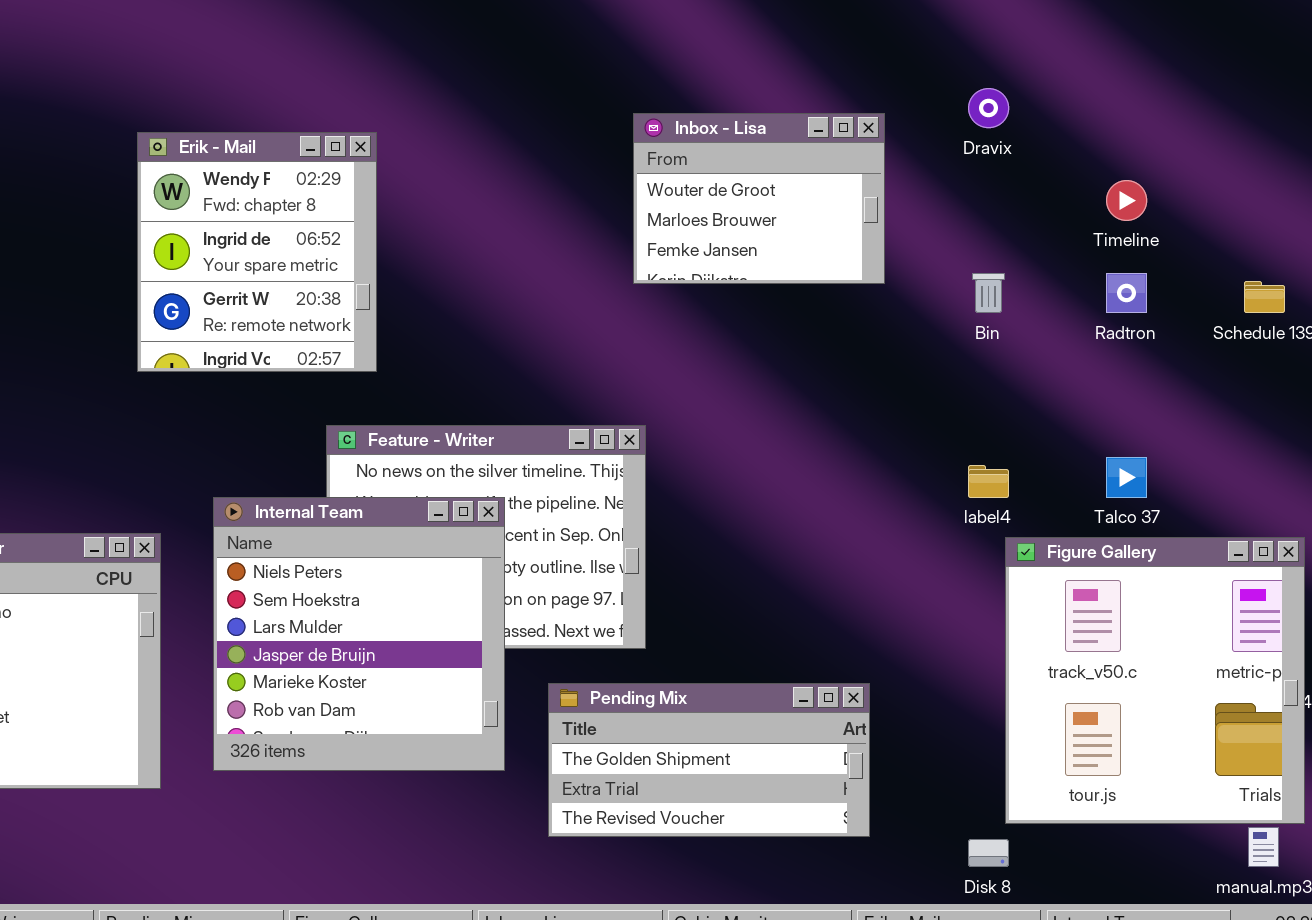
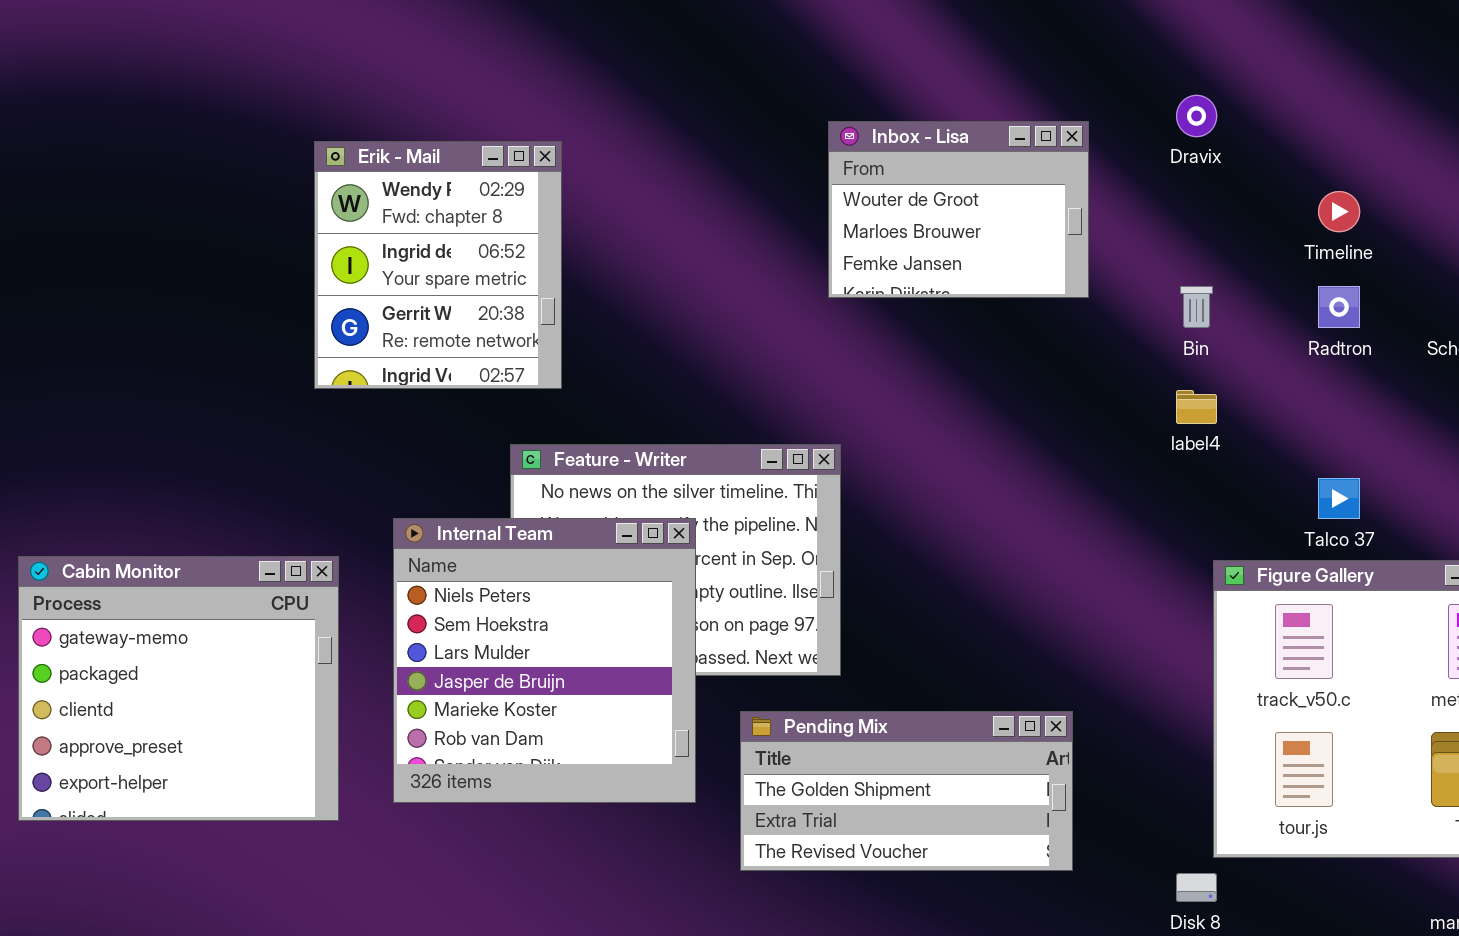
label4: [968,465,1009,498] -> [1176,390,1217,424], moved

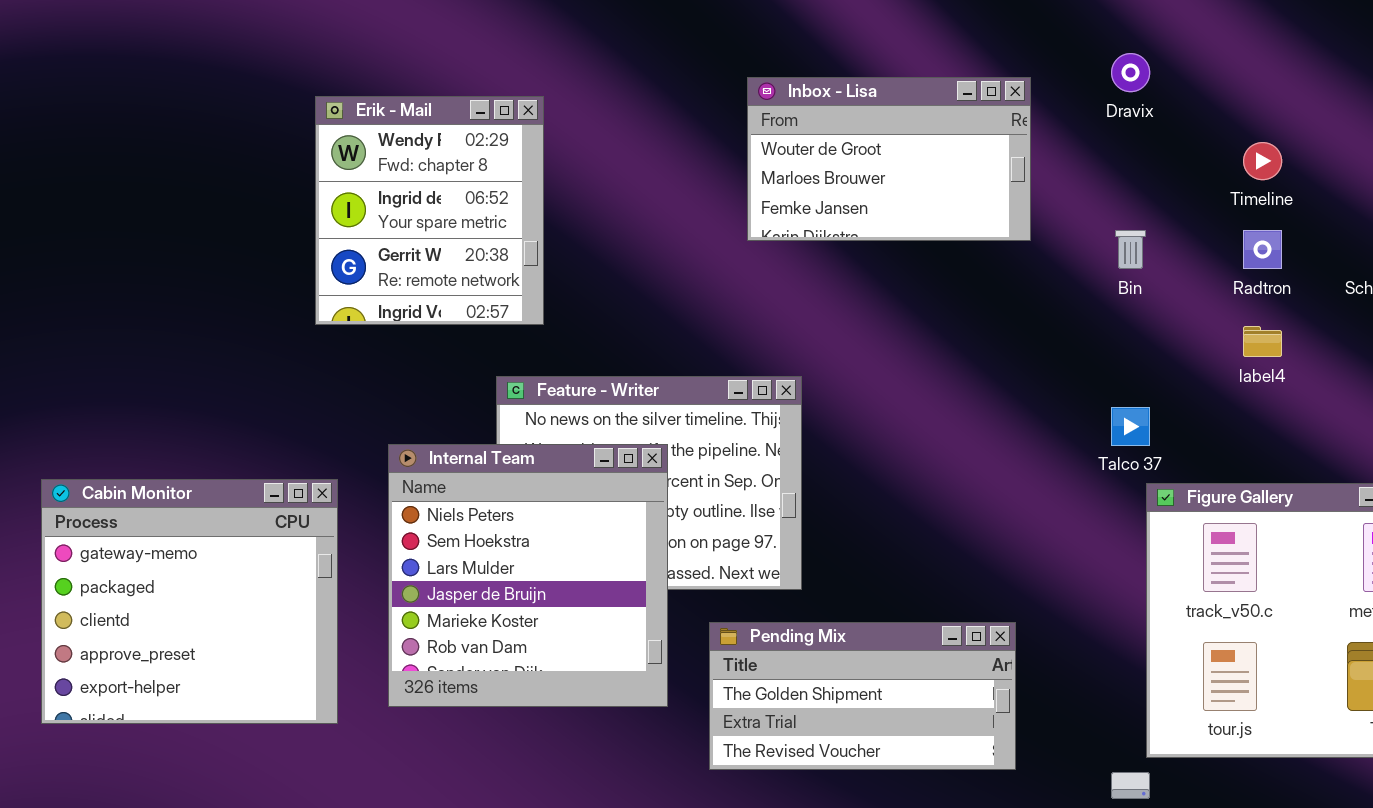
Inbox - Lisa: [828,121,1089,298] -> [747,77,1031,241], resized
label4: [1176,390,1217,424] -> [1243,326,1282,357], moved
Talco 37: [1318,478,1360,519] -> [1111,407,1150,446], moved

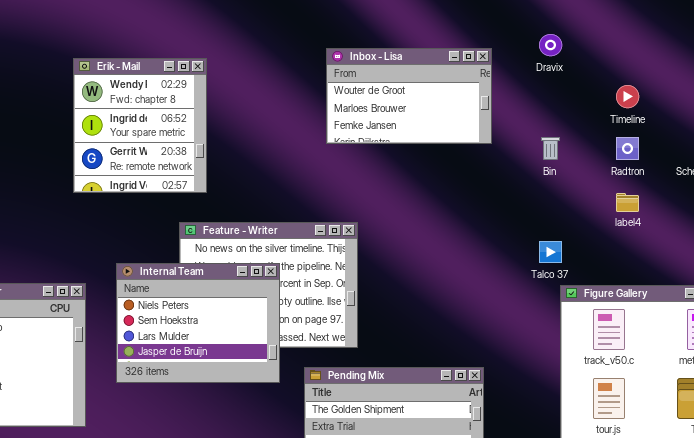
Internal Team: [388,444,668,707] -> [116,263,280,383], resized

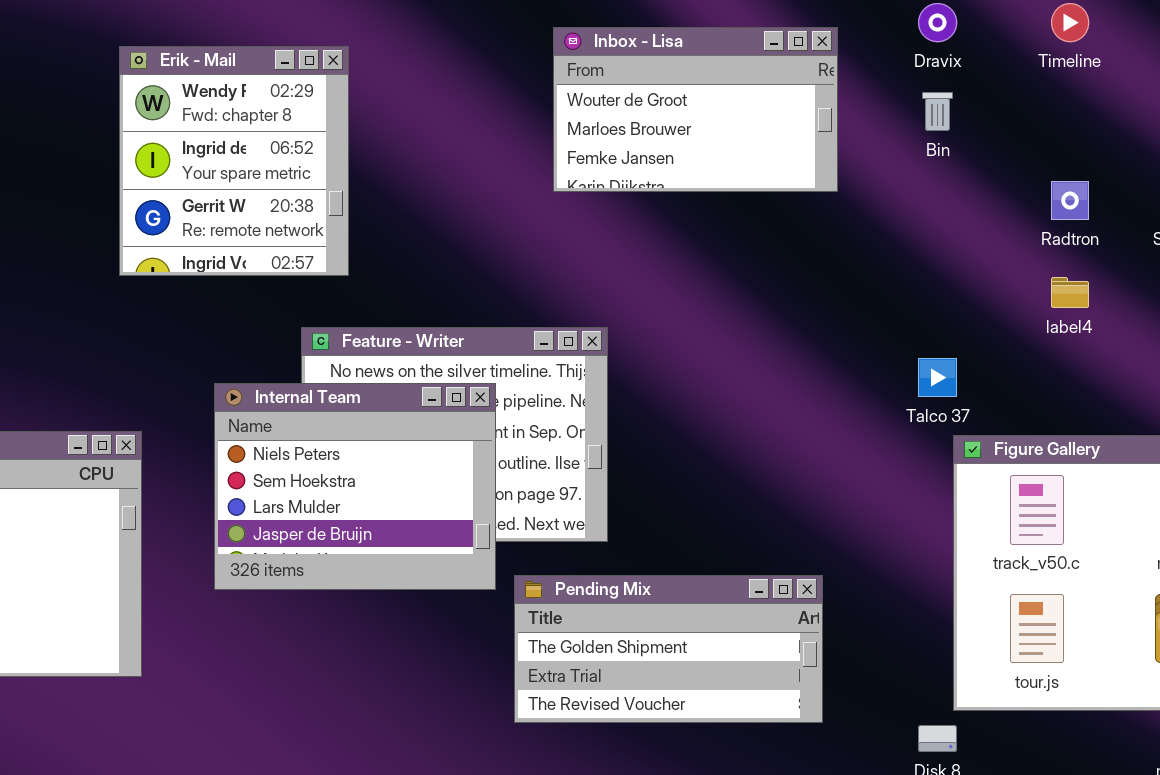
Timeline: [616,85,639,108] -> [1051,3,1089,42], moved
Bin: [541,137,560,160] -> [922,92,953,131], moved
Internal Team: [116,263,280,383] -> [214,383,496,590], moved

